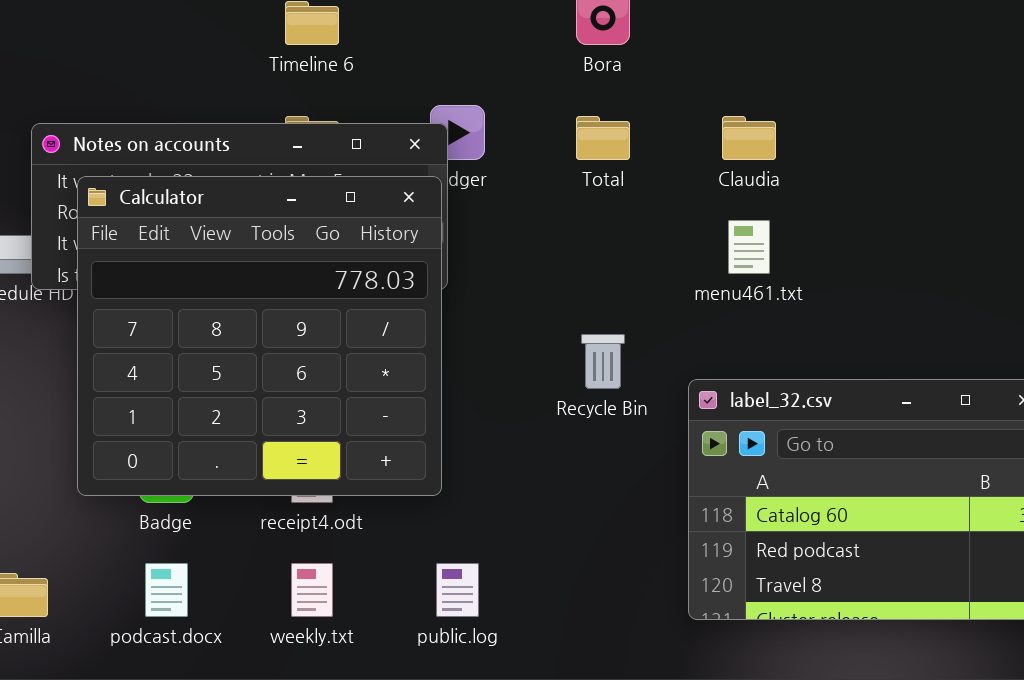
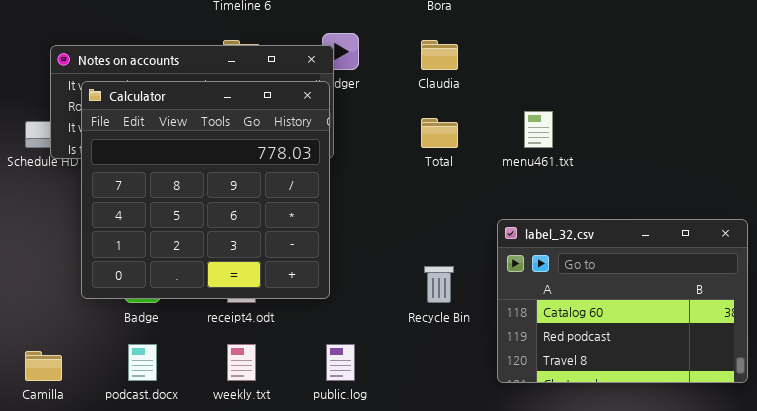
Total: [576,116,630,160] -> [421,118,458,148], moved
Claudia: [722,116,776,160] -> [421,40,458,70], moved
Recycle Bin: [581,334,625,389] -> [424,266,454,303], moved

